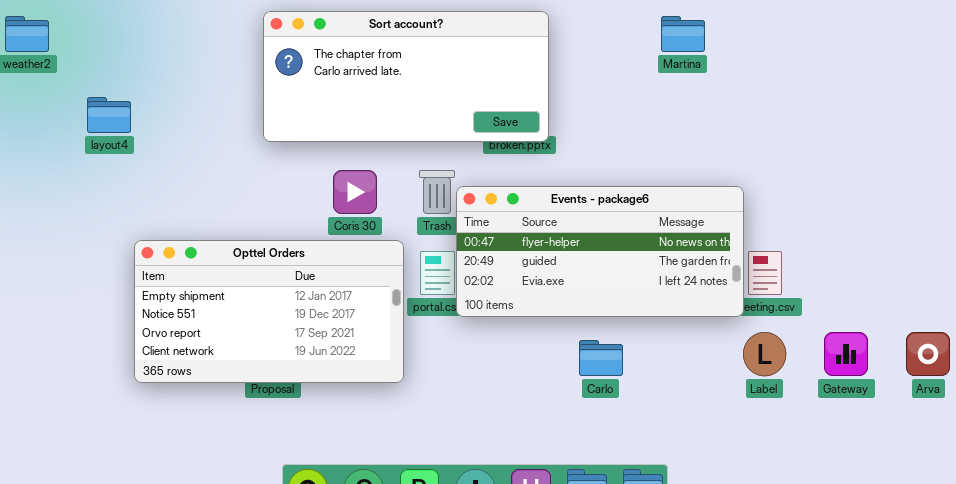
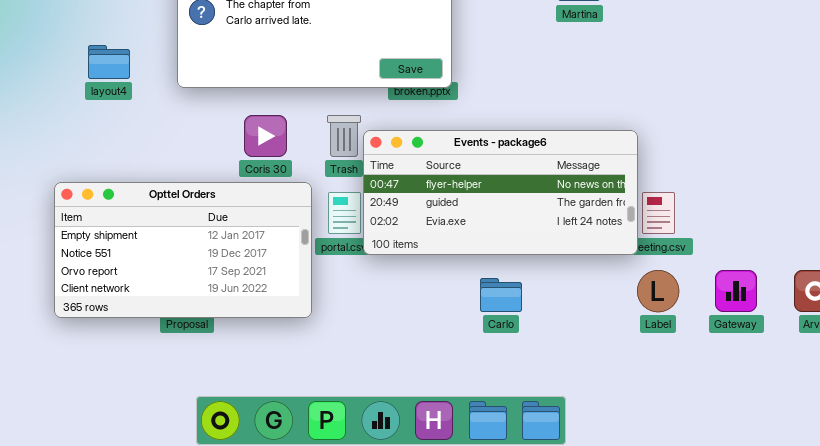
layout4: [87,97,131,133] -> [88,45,130,79], moved

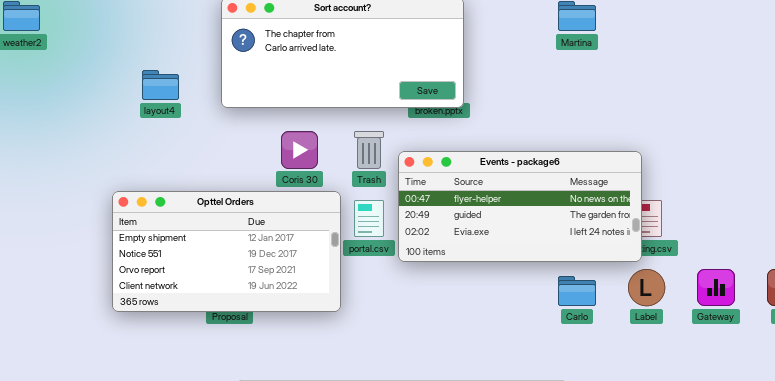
Events - package6: [363,130,638,255] -> [398,151,642,262], moved
Carlo: [480,278,522,312] -> [558,276,596,306], moved

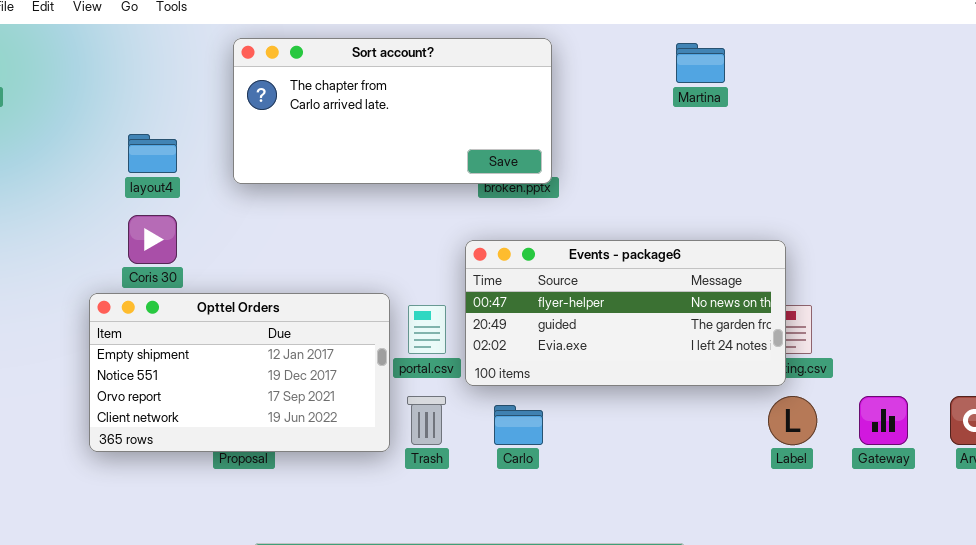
Coris 30: [281,131,318,169] -> [128,215,177,264], moved
Trash: [354,131,384,169] -> [407,396,446,445], moved
Carlo: [558,276,596,306] -> [494,405,543,445], moved

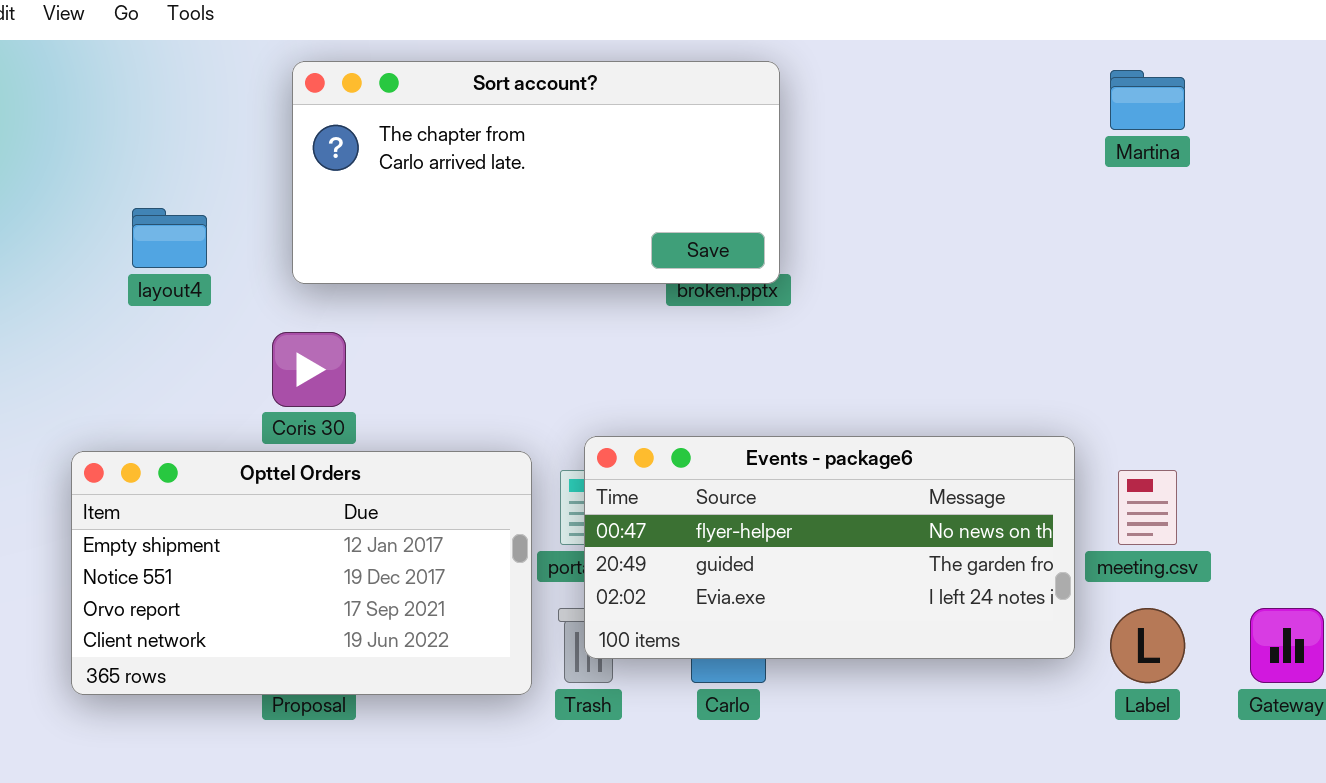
Martina: [676,43,725,83] -> [1110,70,1185,130], moved
Coris 30: [128,215,177,264] -> [272,332,346,407], moved
Events - package6: [465,240,786,386] -> [584,436,1075,659], moved

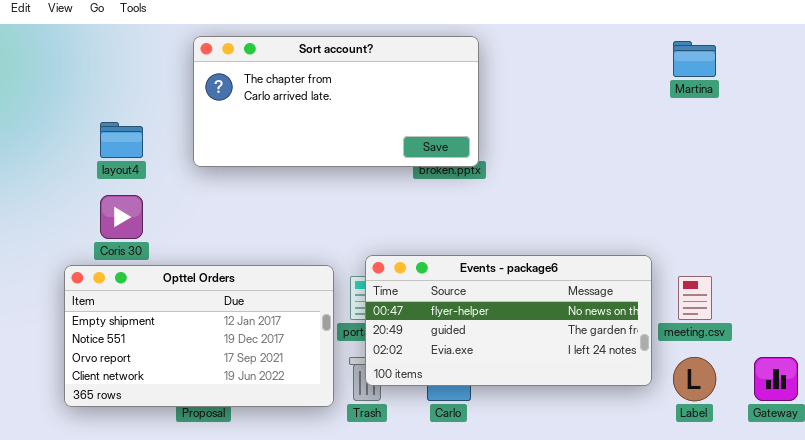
Coris 30: [272,332,346,407] -> [100,195,143,239], moved

